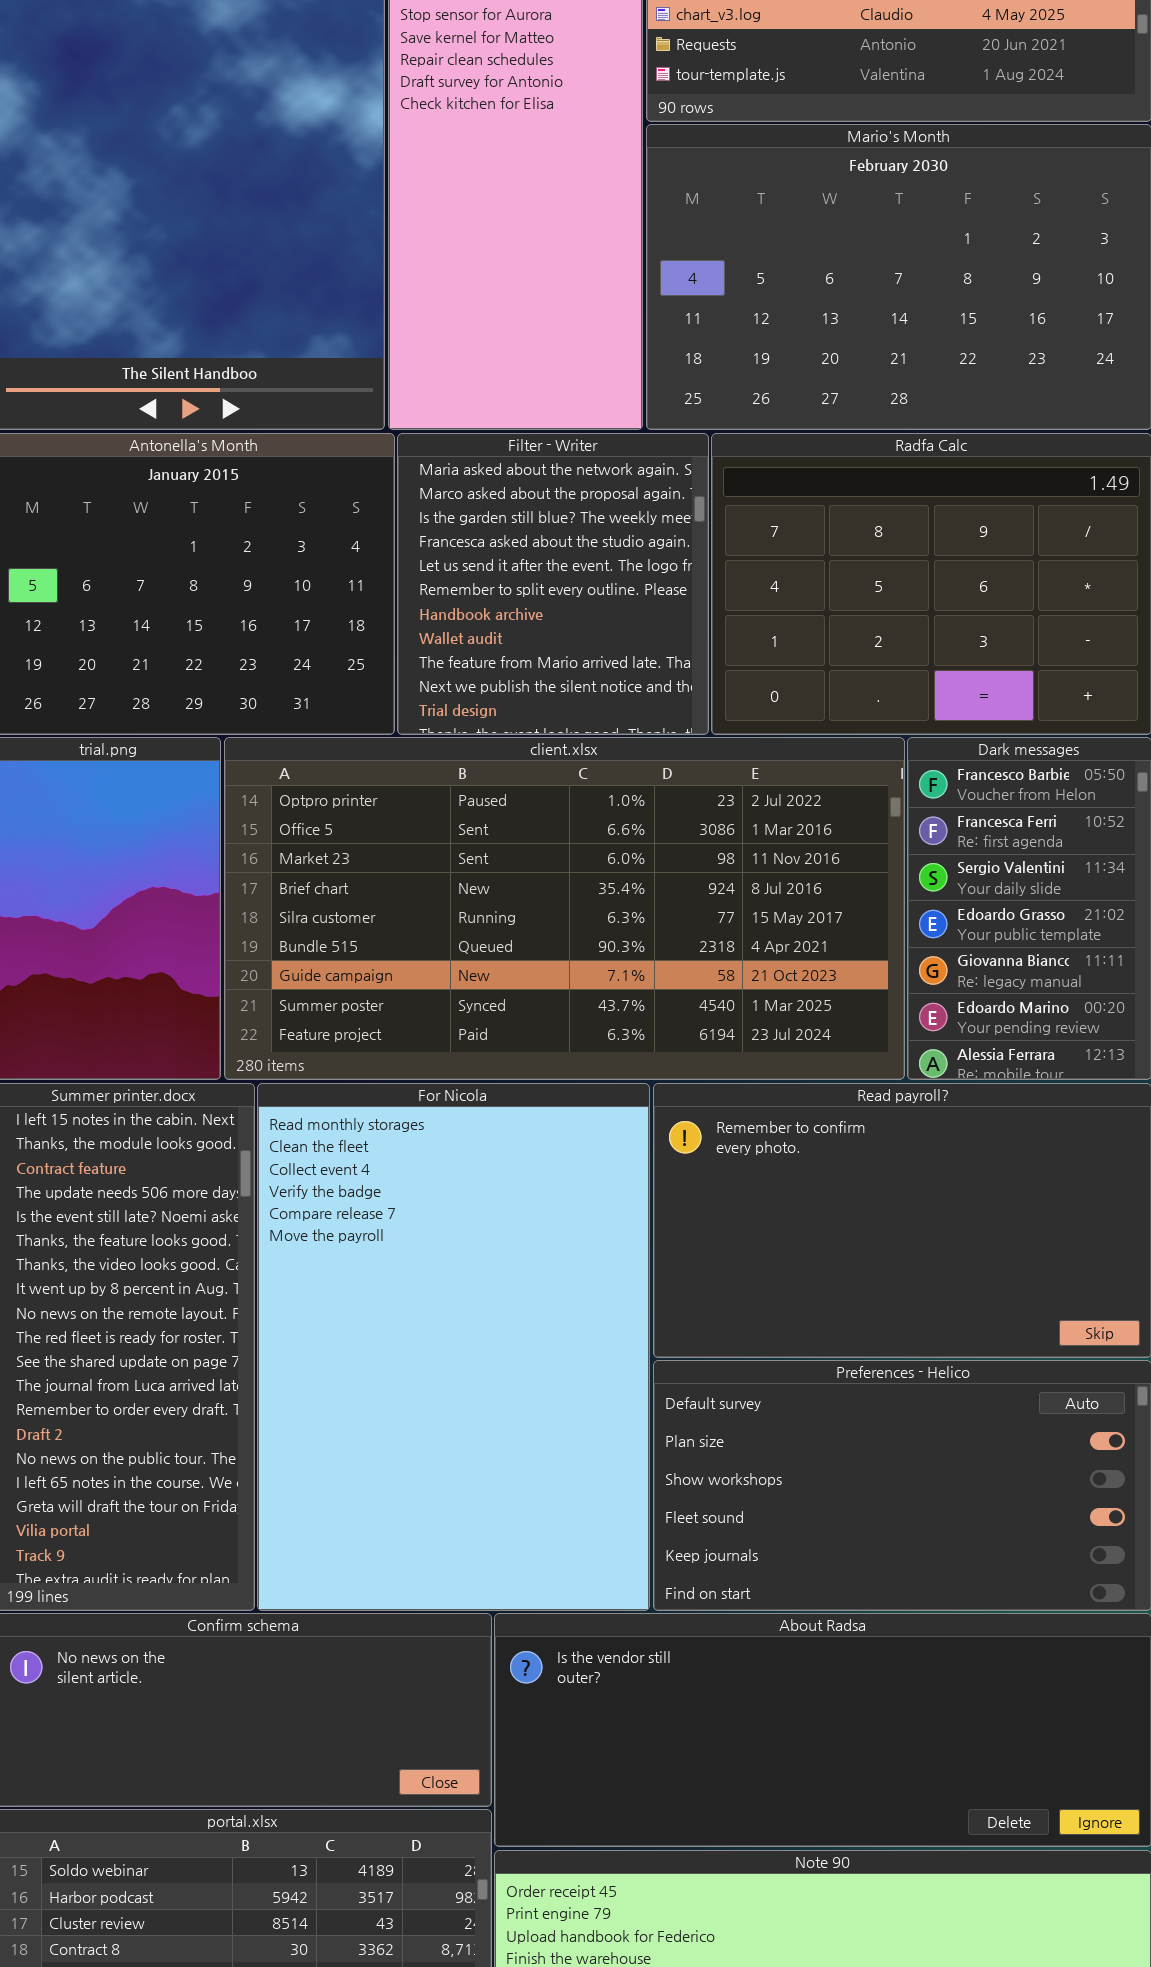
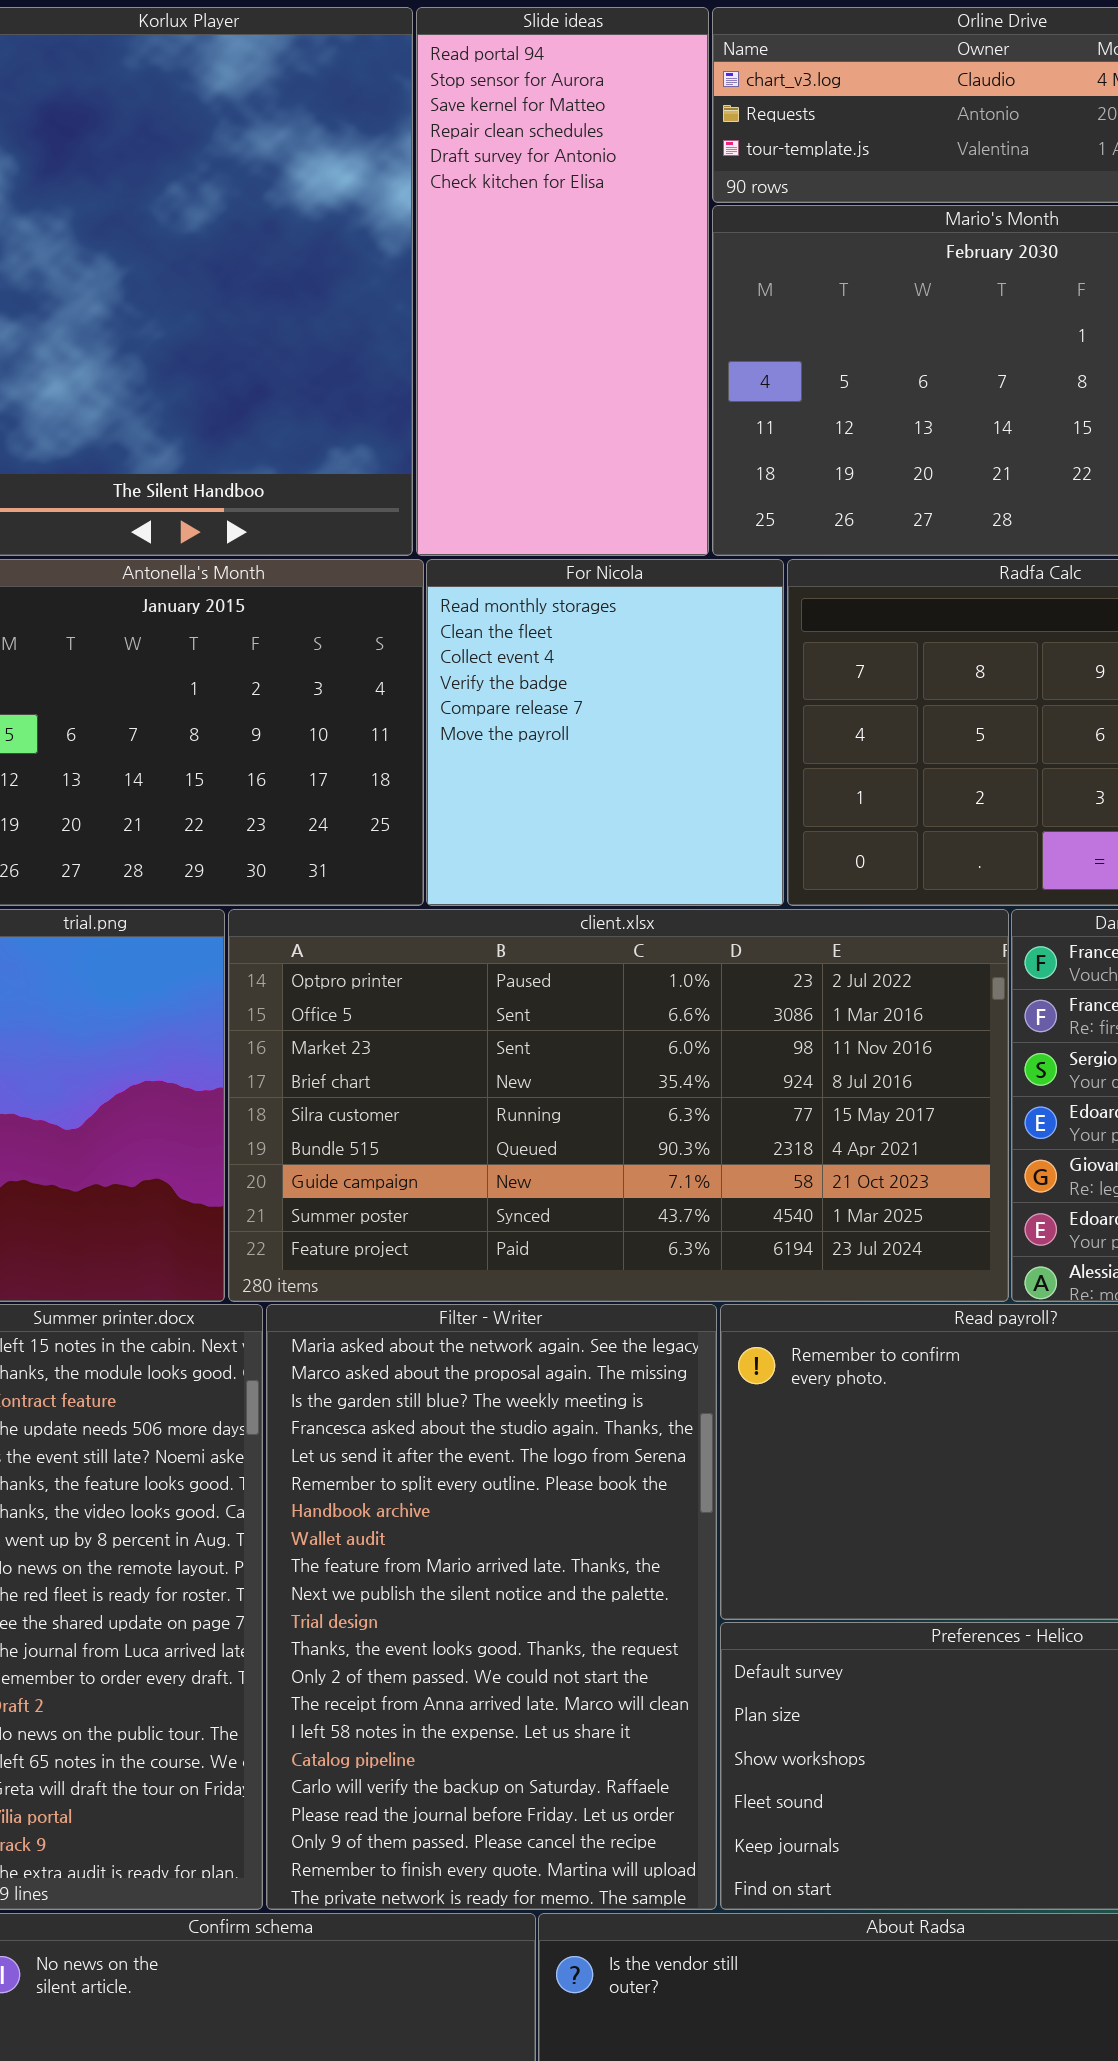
Filter - Writer: [397,433,709,735] -> [266,1304,717,1910], moved, resized
For Nicola: [257,1083,650,1611] -> [426,559,784,906], moved, resized

